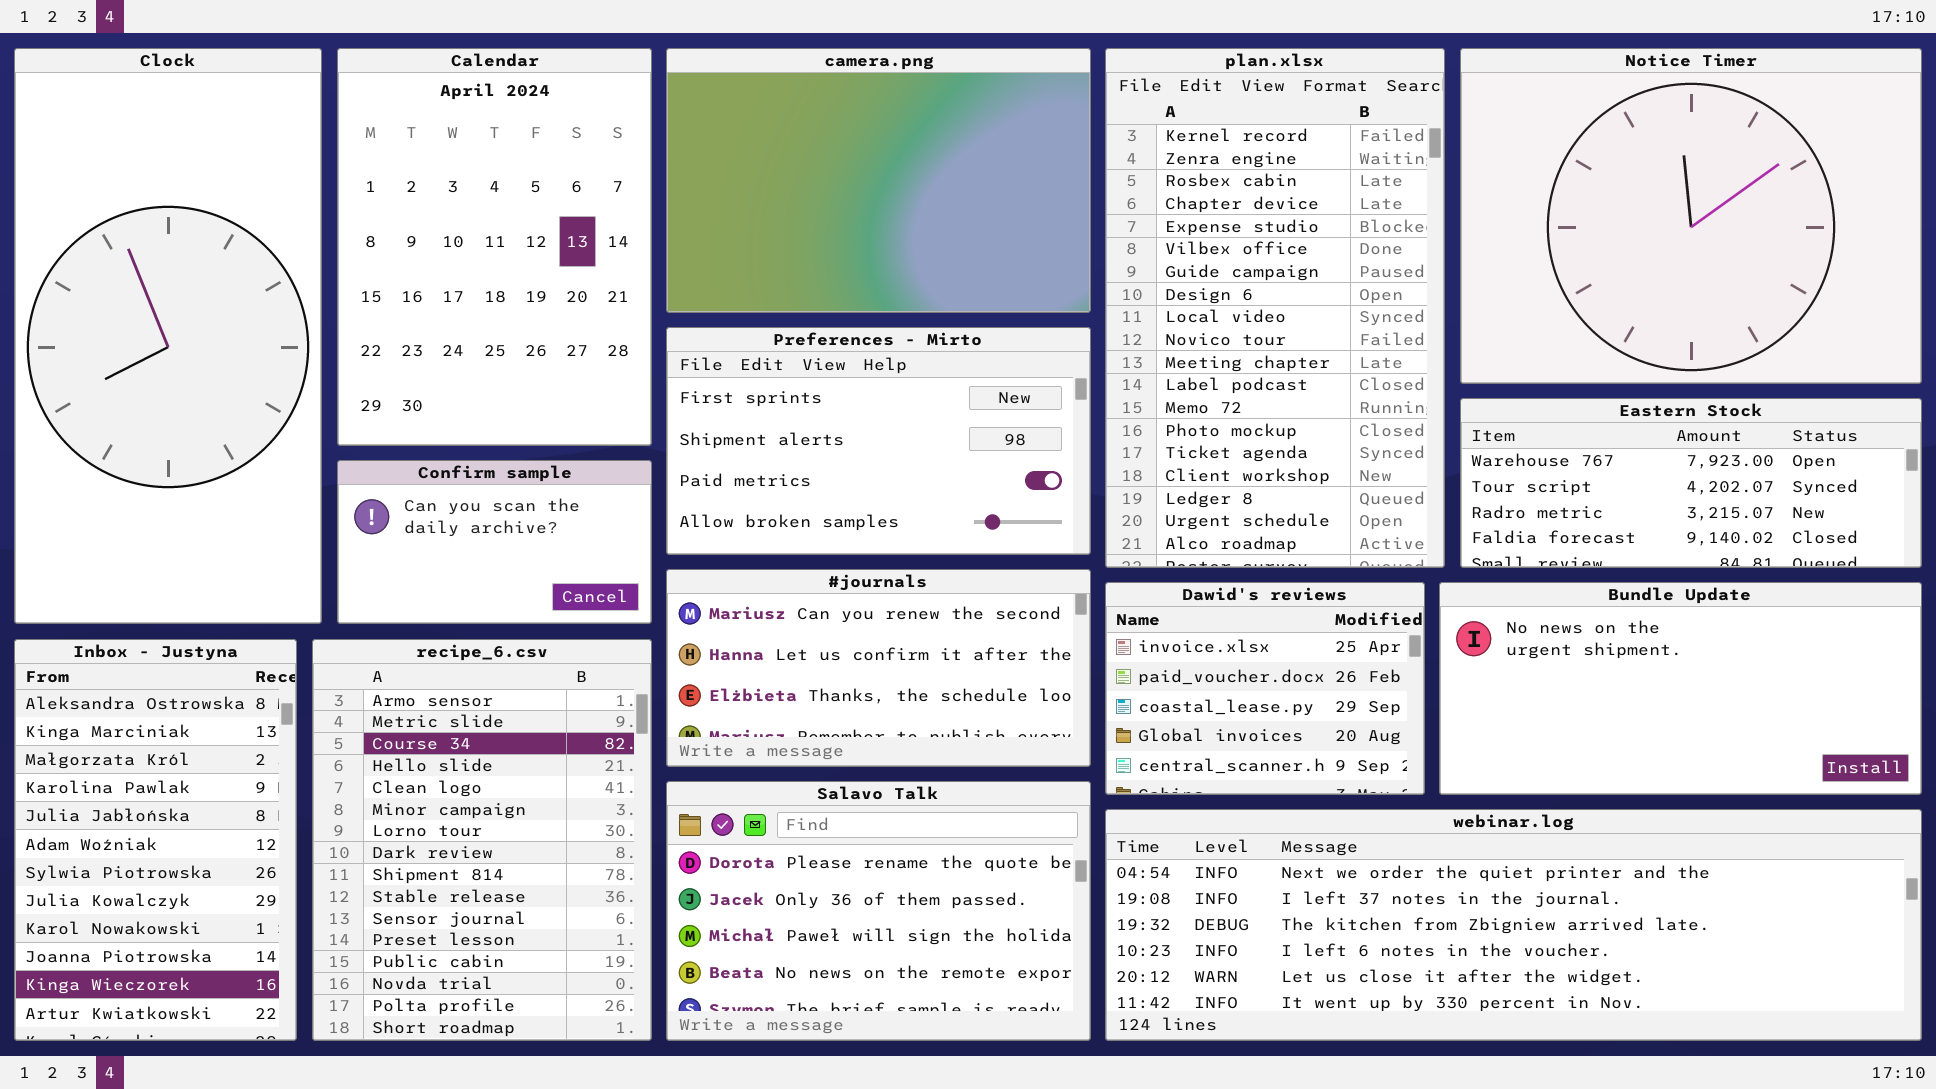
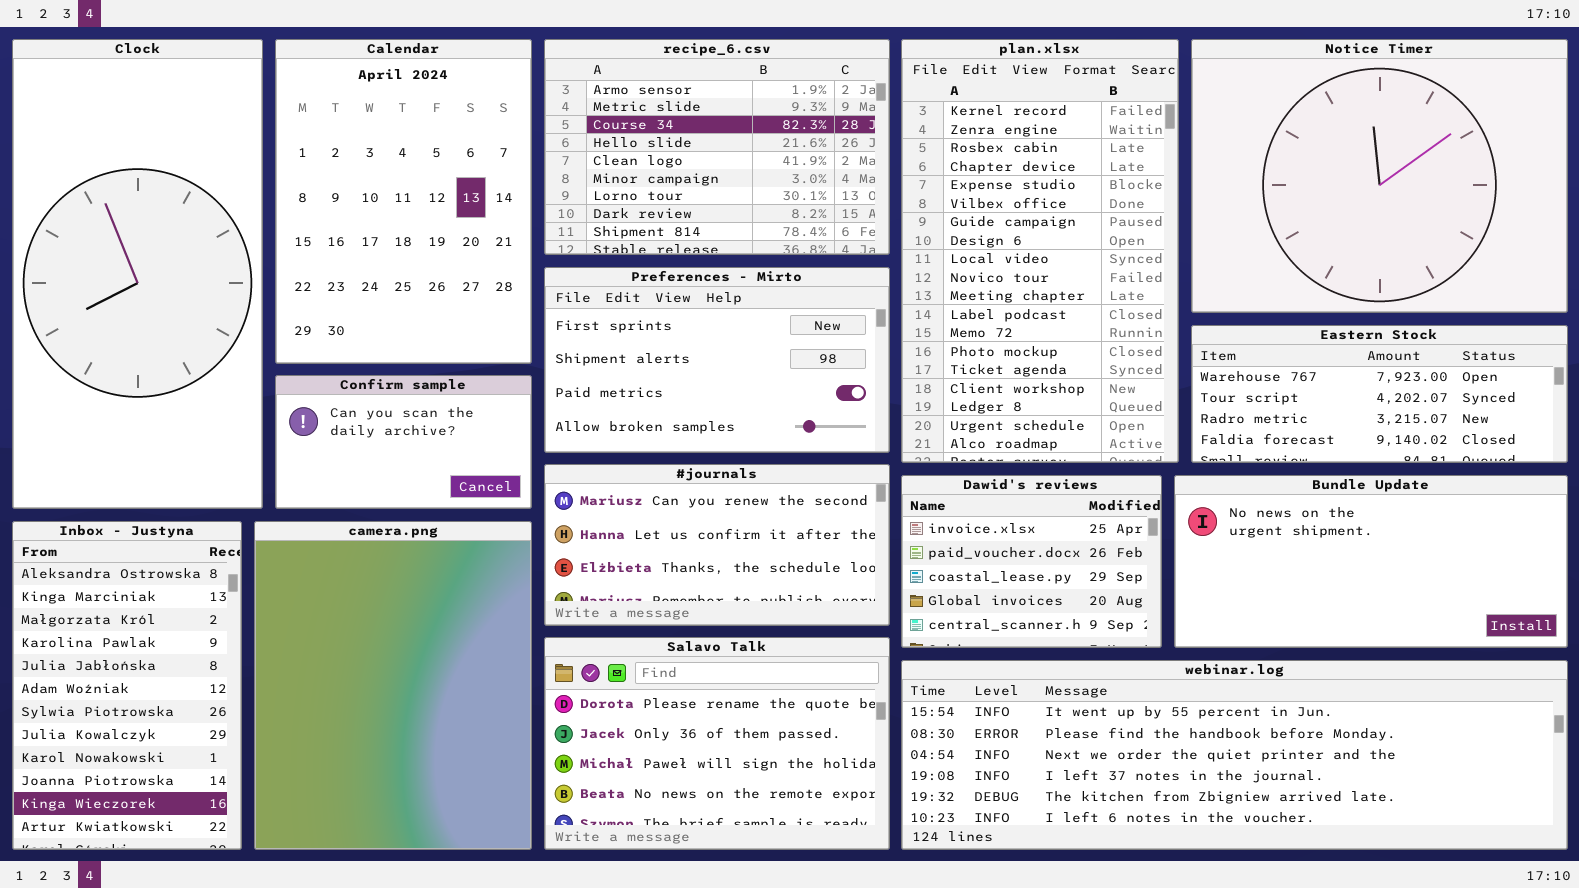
camera.png: [666,48,1091,313] -> [254,521,532,850], moved, resized
recipe_6.csv: [312,639,652,1041] -> [544,39,890,255], moved, resized
webinar.log: [1105,809,1922,1041] -> [901,660,1568,850], scrolled up 2 rows

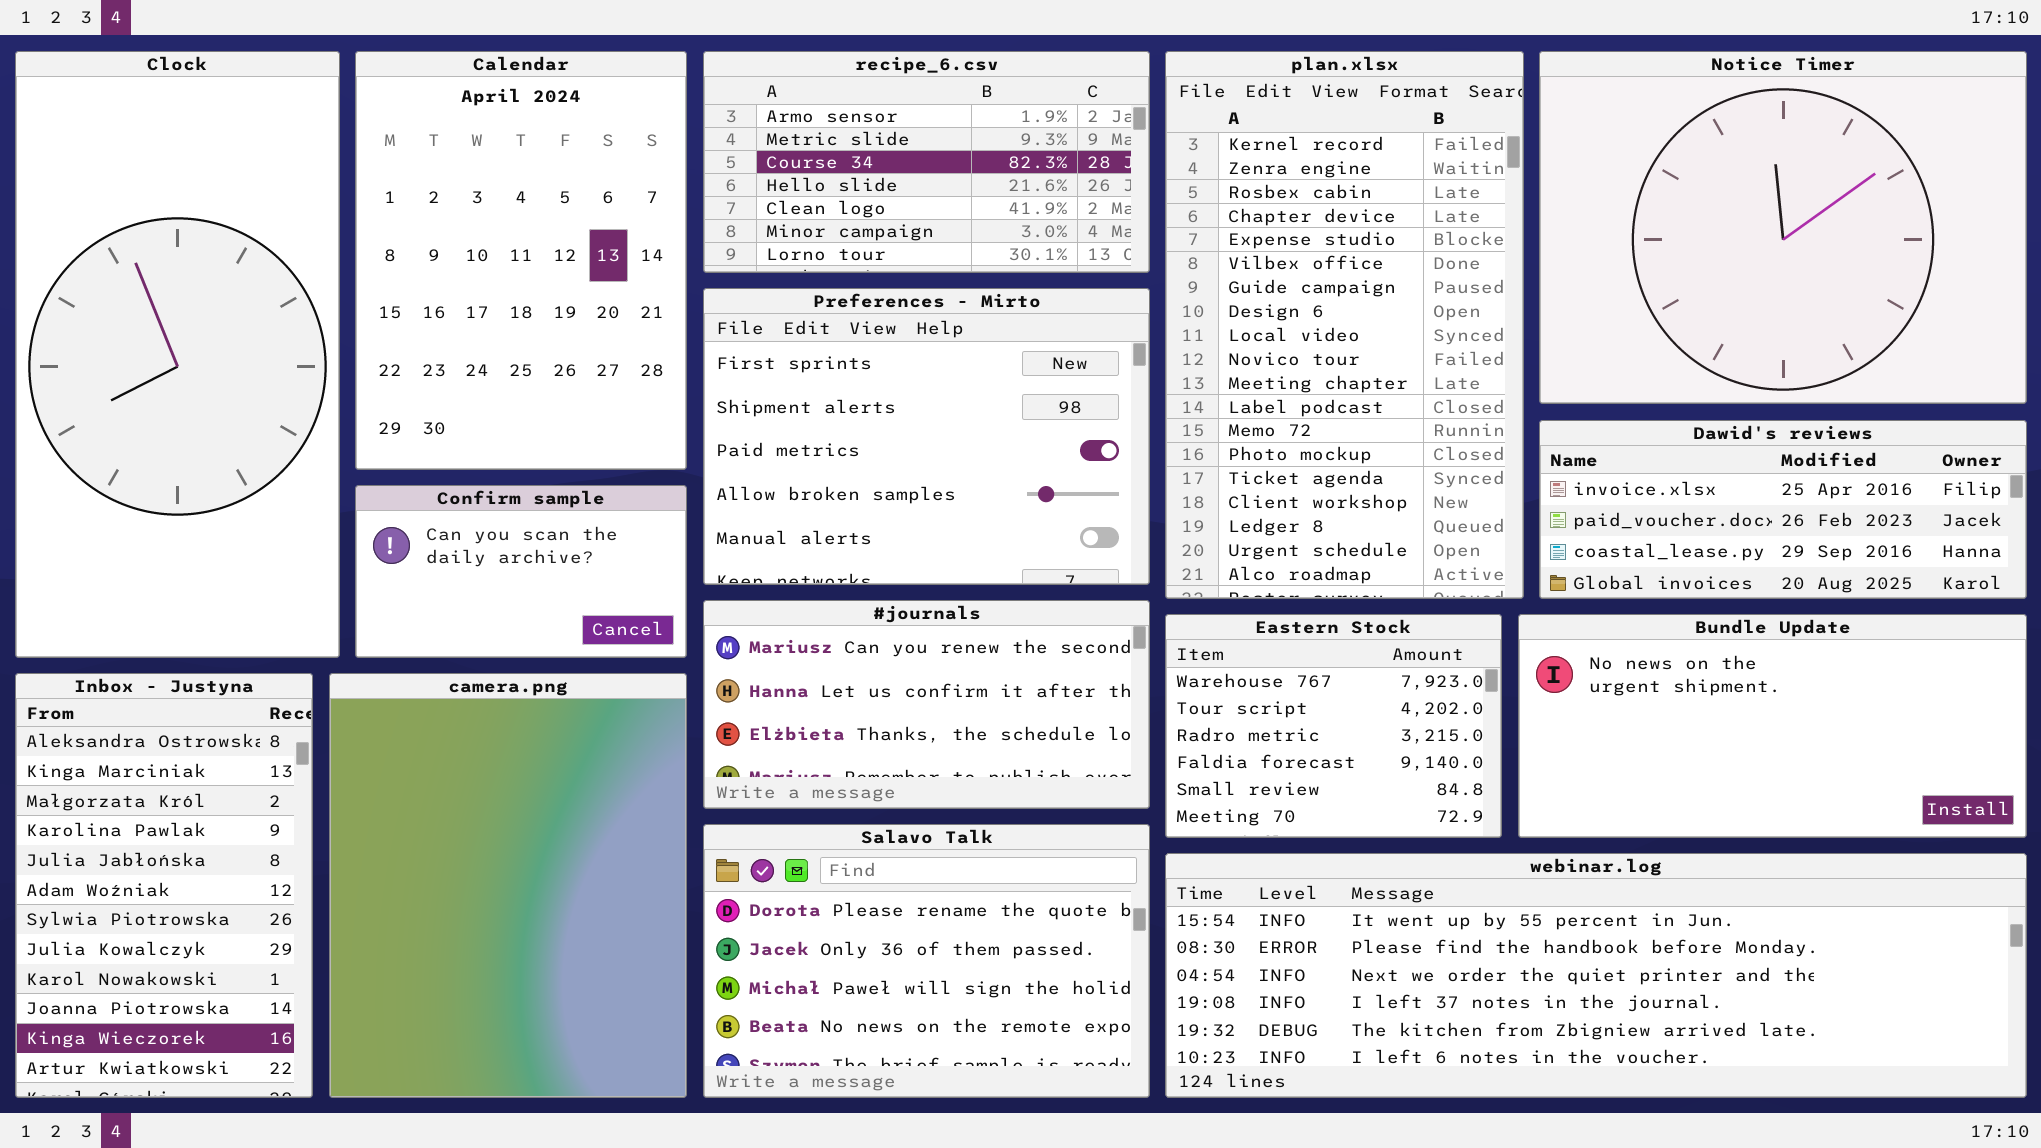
recipe_6.csv: [544,39,890,255] -> [703,51,1150,273], resized
Preferences - Mirto: [544,267,890,453] -> [703,288,1150,585], resized
Eastern Stock: [1191,325,1568,463] -> [1165,614,1502,838], moved, resized
Dawid's reviews: [901,475,1162,648] -> [1539,420,2027,599], moved, resized

